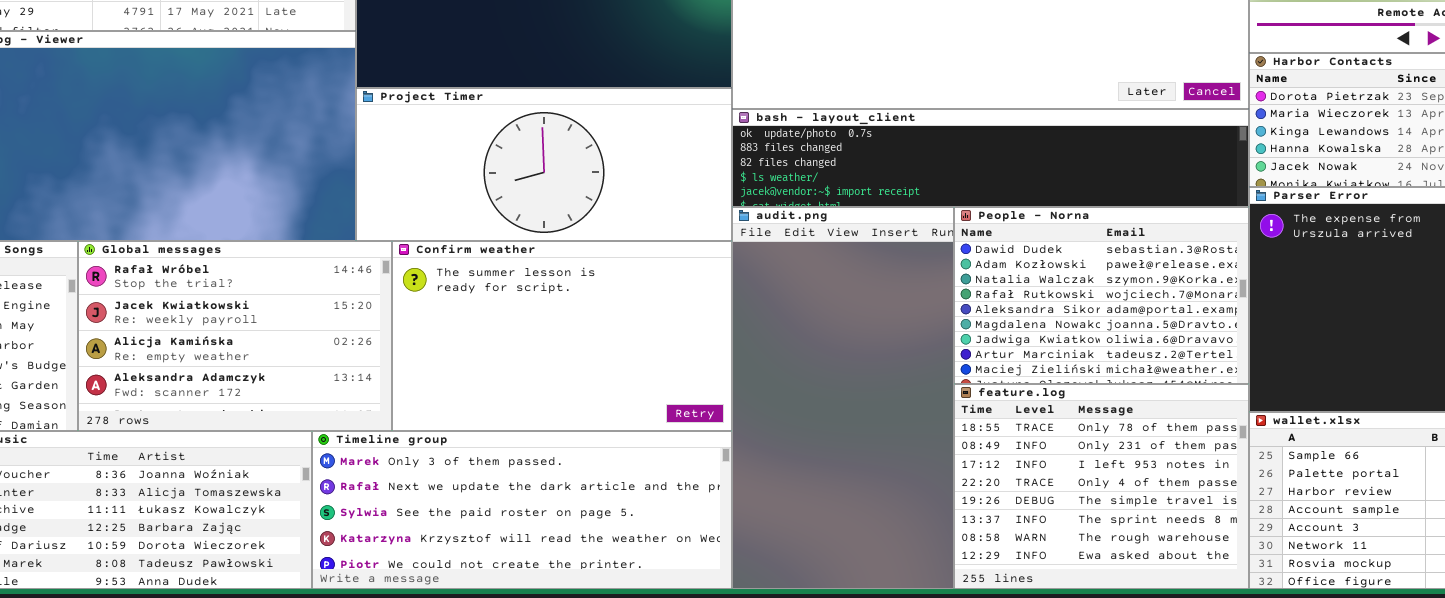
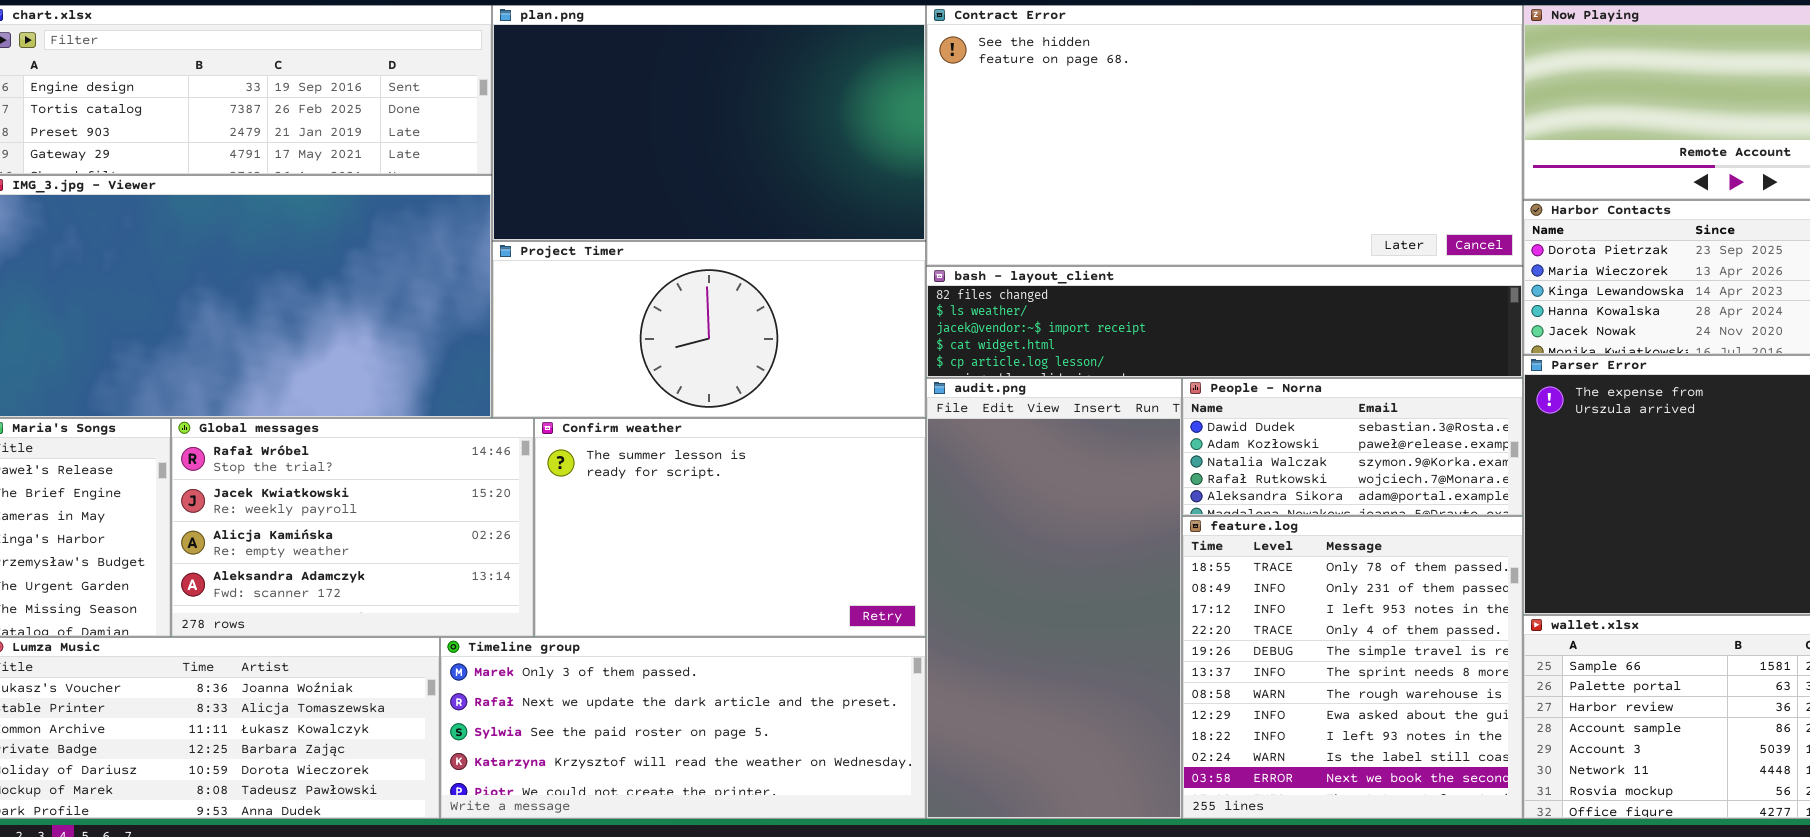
bash - layout_client: [732,109,1249,207] -> [926,266,1523,378], scrolled down 2 rows
People - Norna: [954,207,1249,384] -> [1182,378,1523,516], resized
feature.log: [954,384,1249,589] -> [1182,516,1523,819], resized

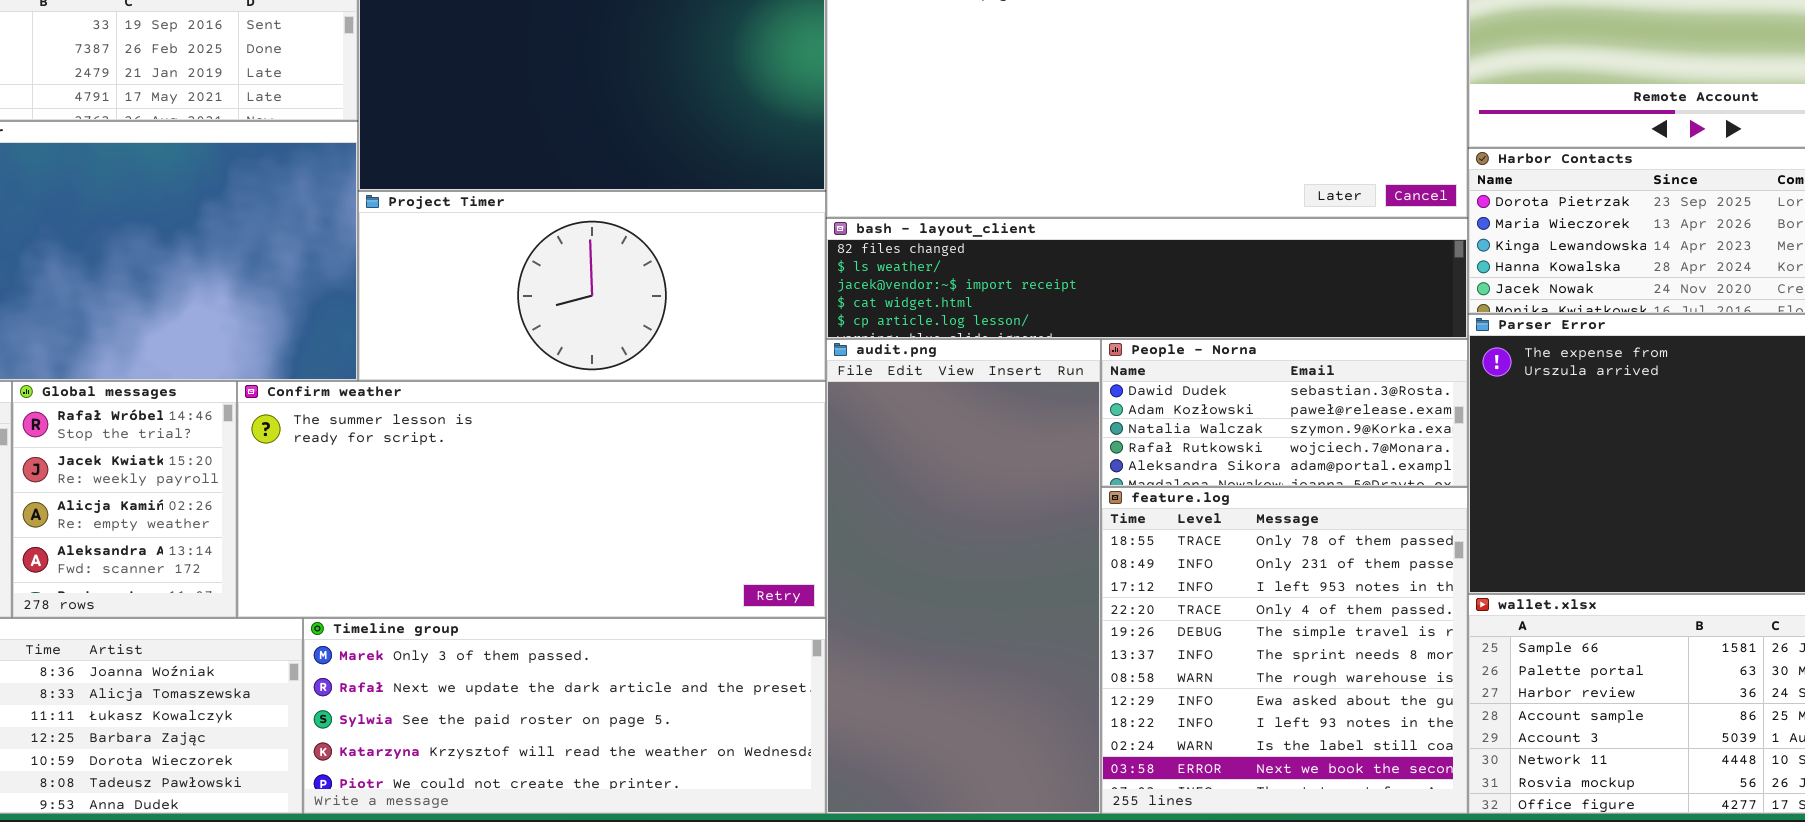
Global messages: [171,418,534,637] -> [12,381,237,618], resized
Confirm weather: [534,418,926,637] -> [237,381,826,618], resized

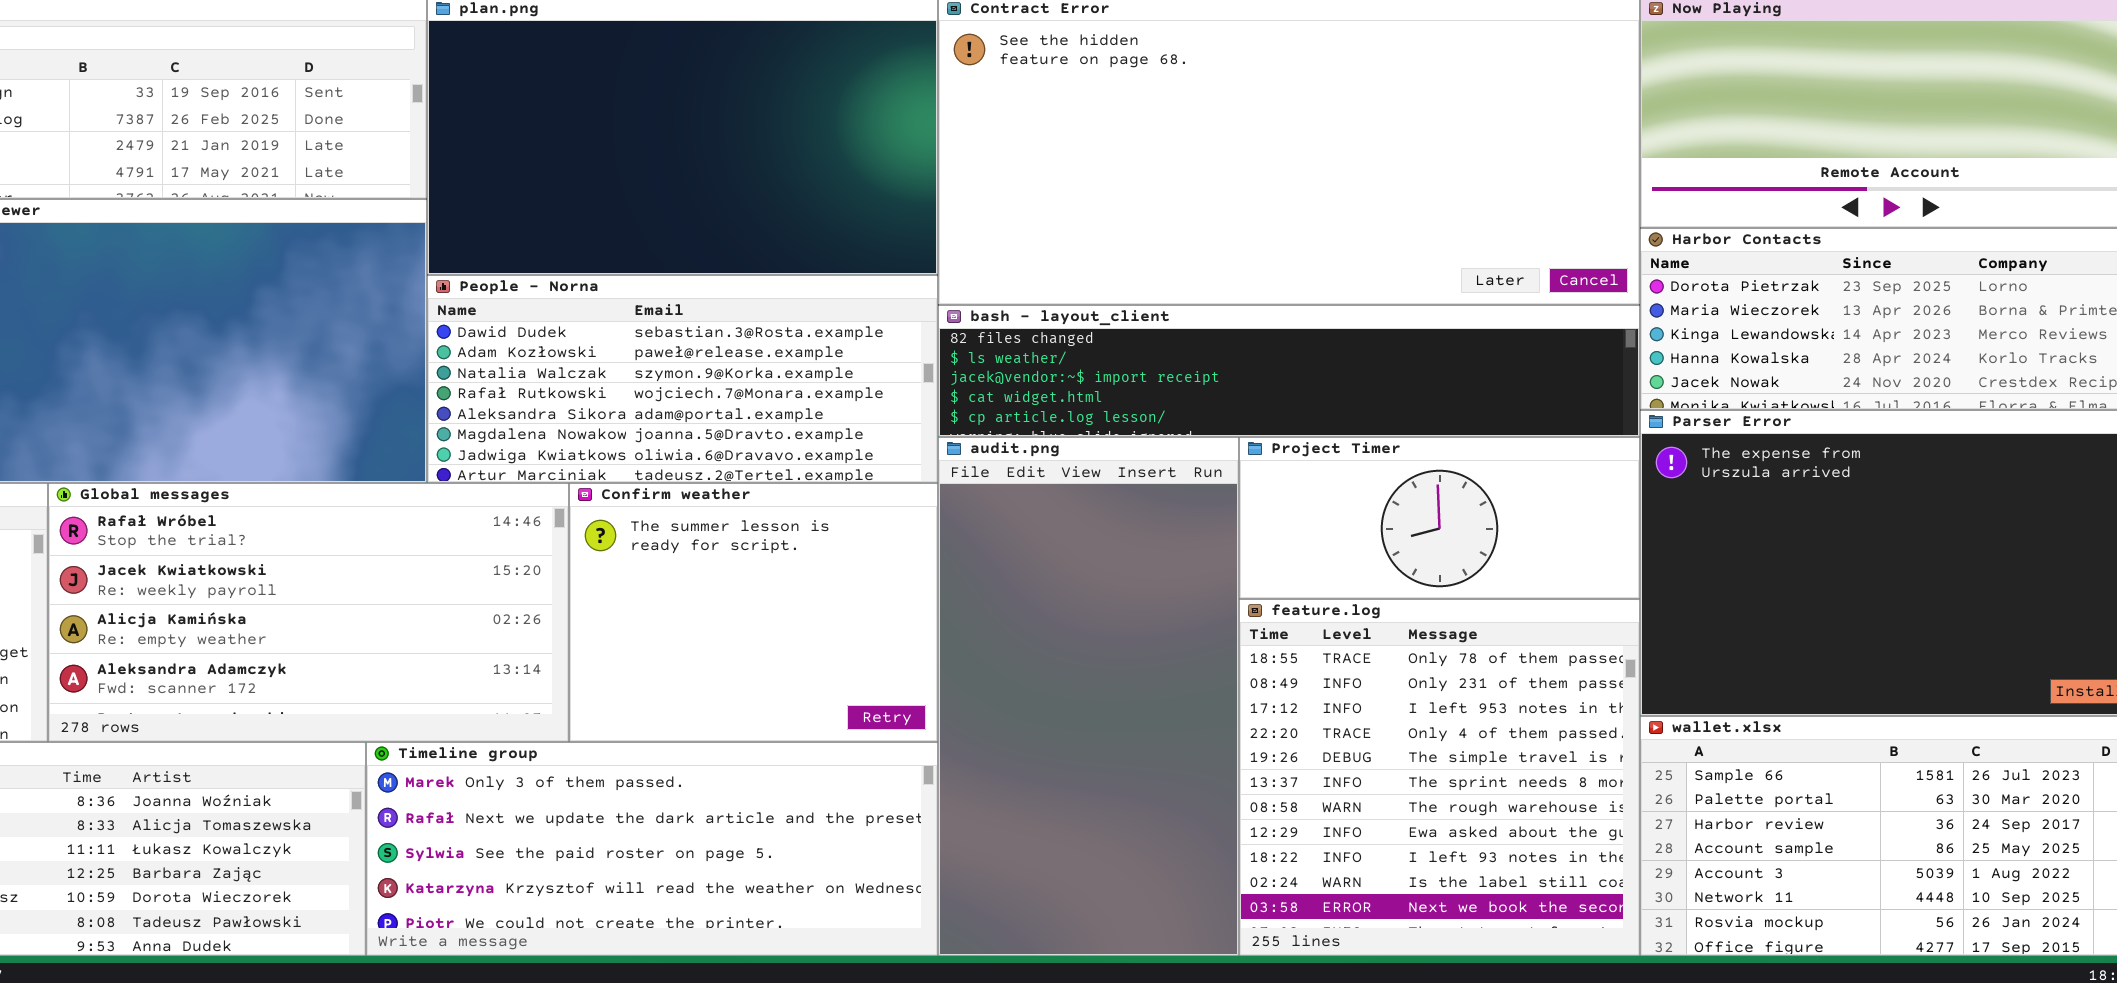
Project Timer: [358,191,826,381] -> [1239,437,1640,599], moved, resized
People - Norna: [1101,339,1468,487] -> [427,275,938,483], moved, resized
Global messages: [12,381,237,618] -> [48,483,569,742], resized
Confirm weather: [237,381,826,618] -> [569,483,938,742], resized

